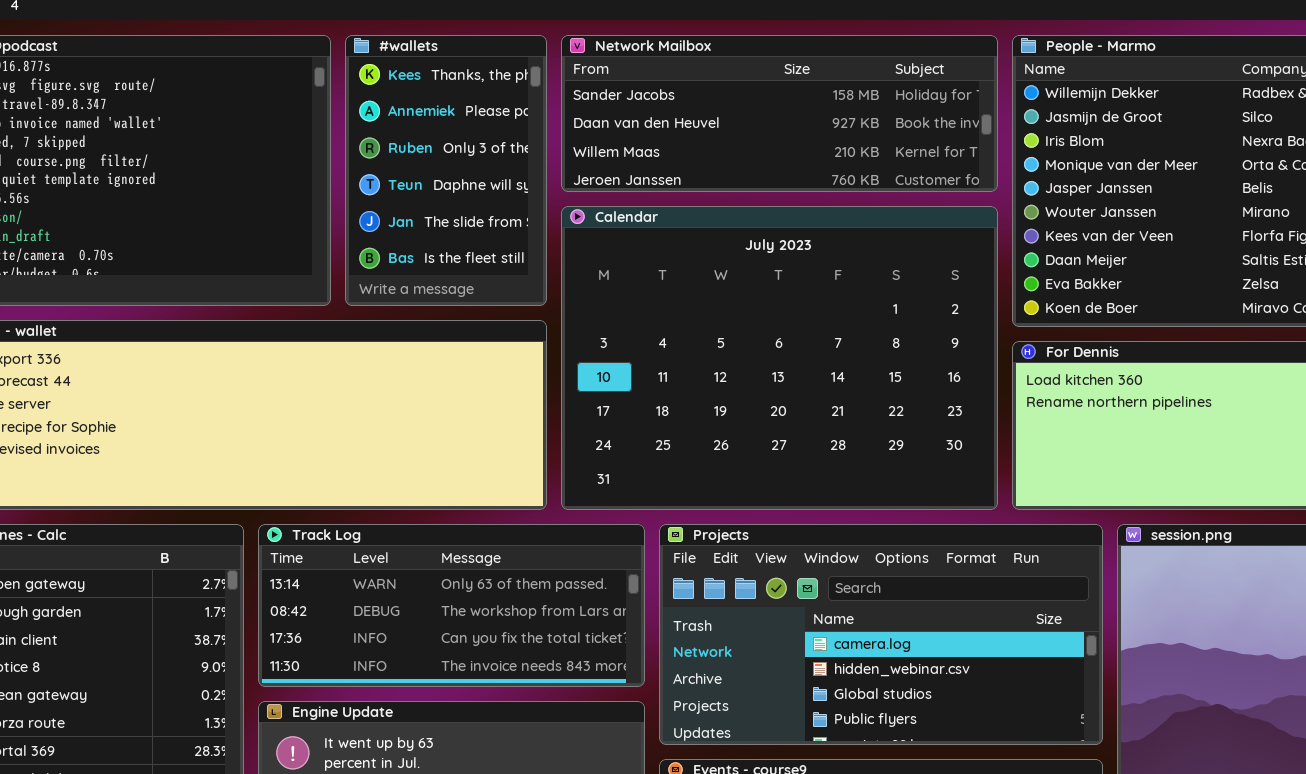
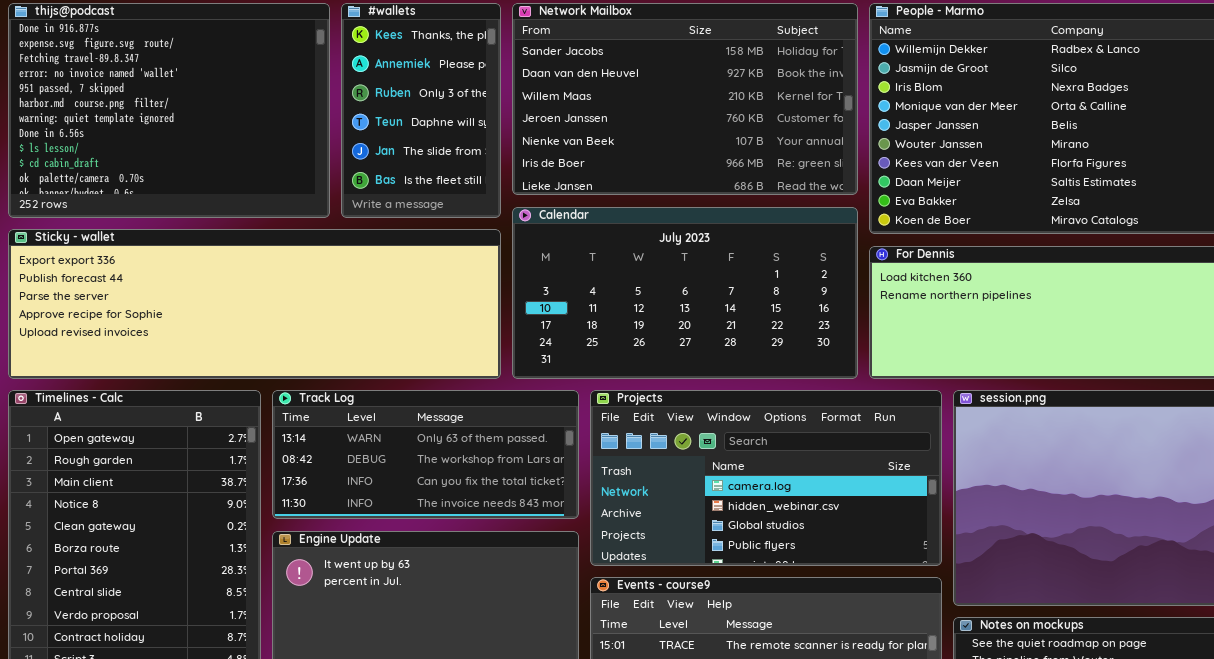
Network Mailbox: [561,35,998,192] -> [512,3,858,195], resized
Calendar: [561,206,998,510] -> [512,207,858,379], resized

